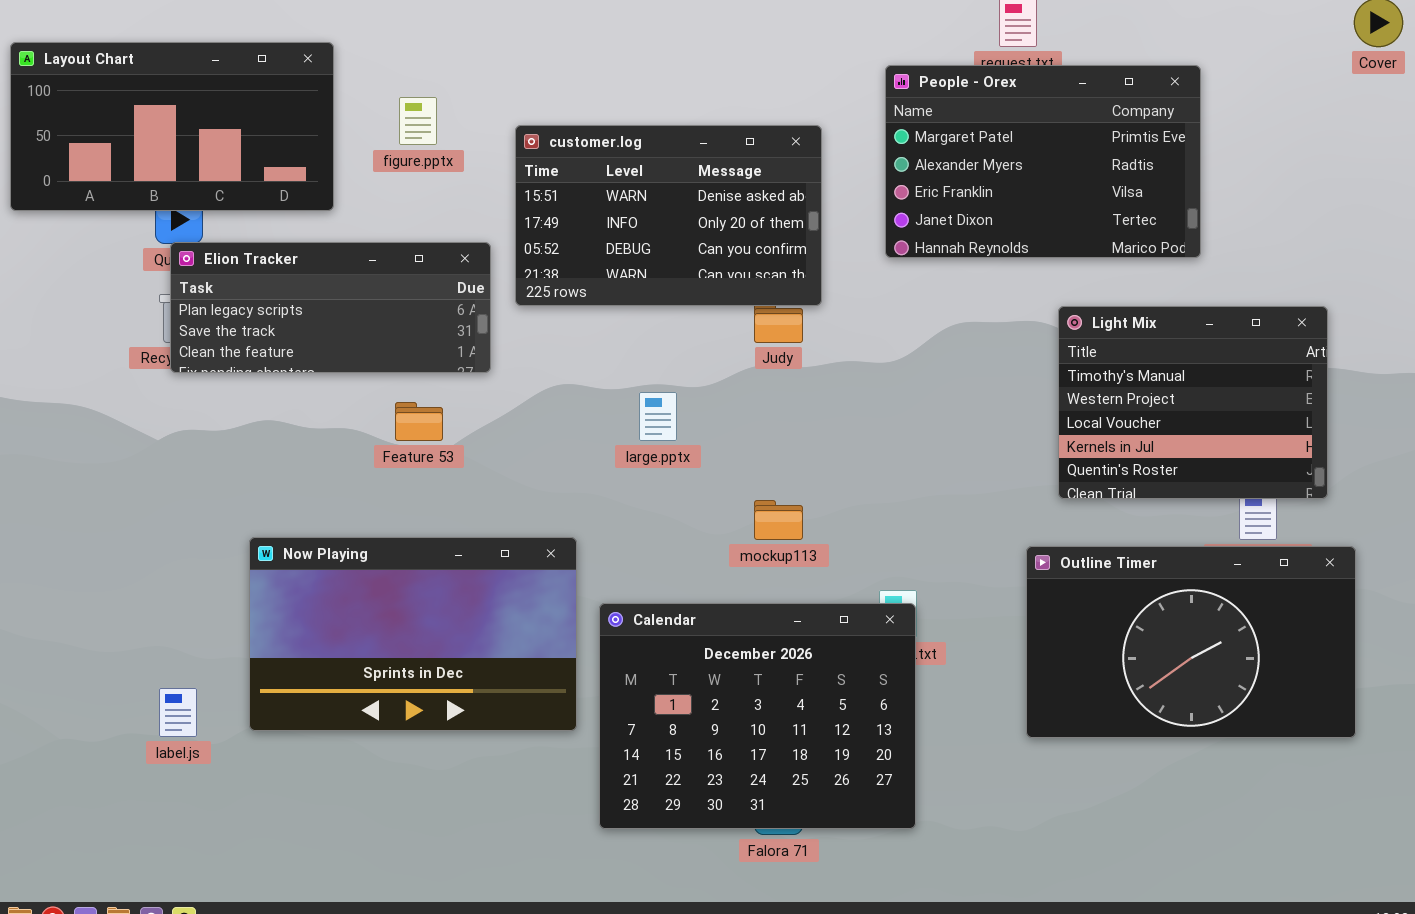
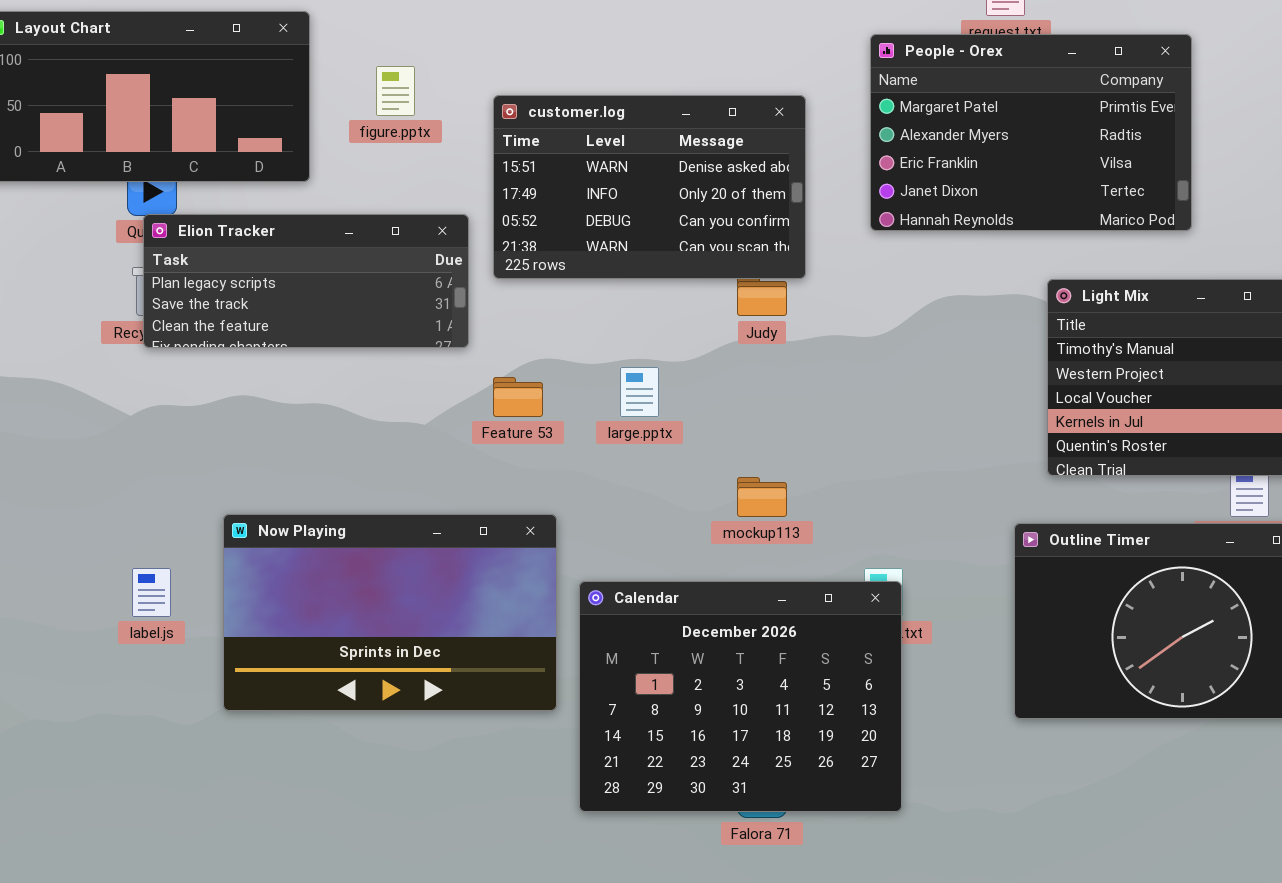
Feature 53: [395,402,443,441] -> [493,377,543,417], moved
label.js: [159,688,197,737] -> [132,568,171,617], moved

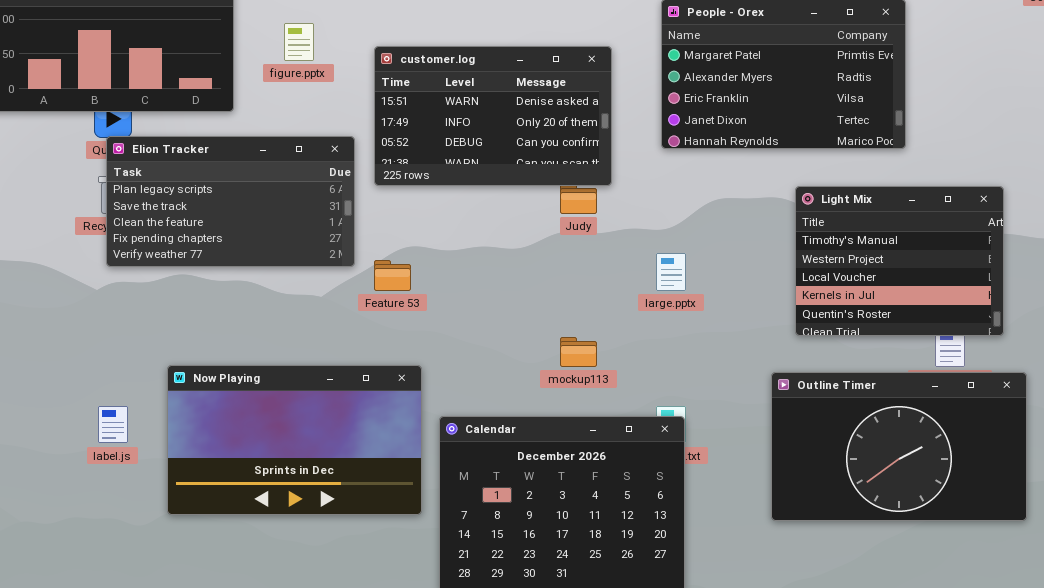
Elion Tracker: [143,214,469,348] -> [106,136,355,267], resized
large.pptx: [620,367,659,417] -> [656,253,686,291], moved

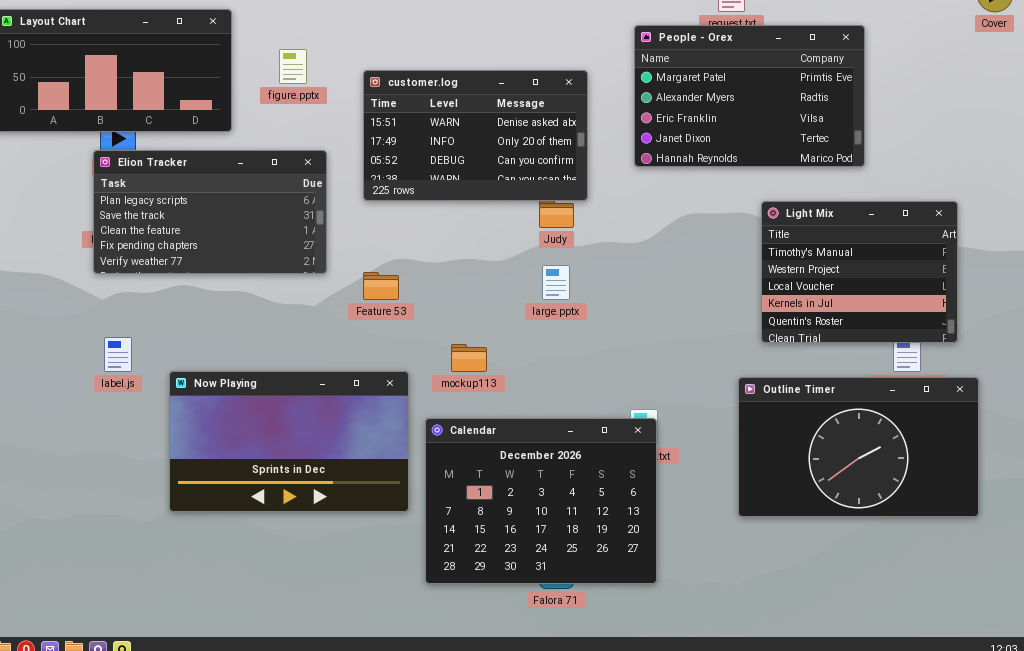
Elion Tracker: [106,136,355,267] -> [93,150,327,274], moved
large.pptx: [656,253,686,291] -> [542,265,570,300], moved
mockup113: [560,337,597,367] -> [451,344,487,372], moved
label.js: [98,406,128,443] -> [104,337,132,372], moved

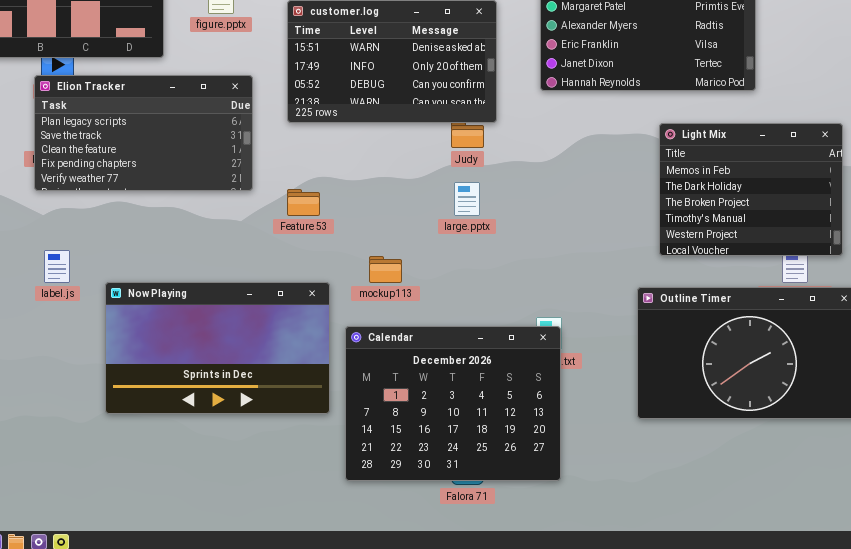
Light Mix: [761,201,958,343] -> [659,123,843,256], scrolled up 3 rows

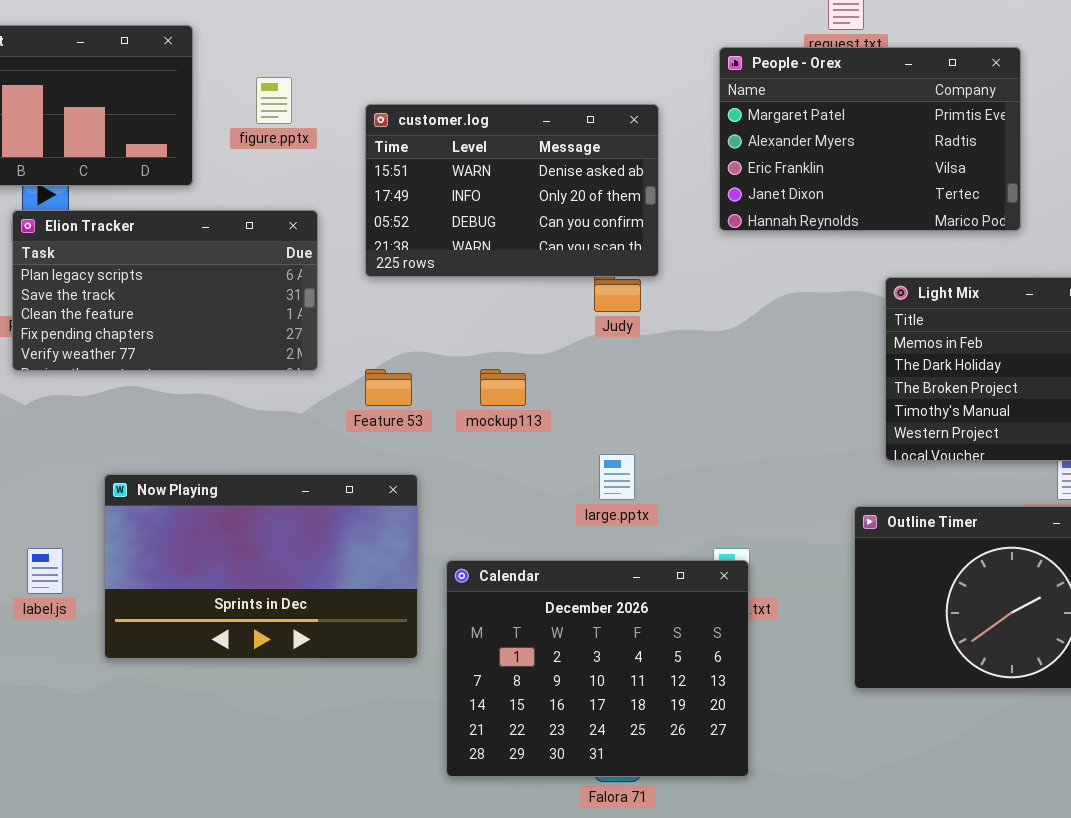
large.pptx: [454,182,480,216] -> [599,454,635,500], moved
label.js: [44,250,70,283] -> [27,548,63,594], moved
mockup113: [369,256,402,283] -> [480,369,526,406], moved
Now Playing: [105,282,330,414] -> [104,474,418,659], moved

